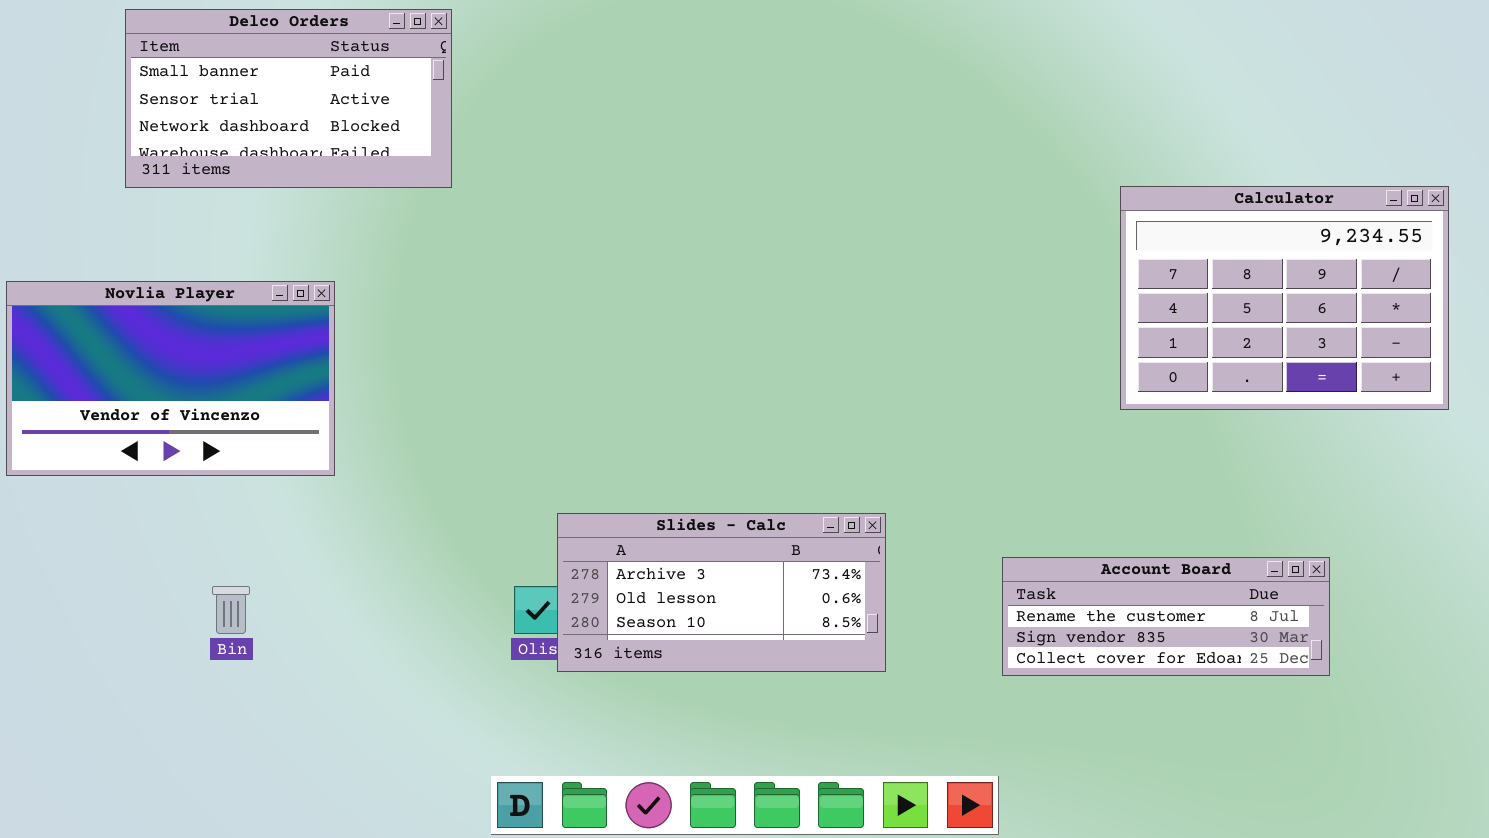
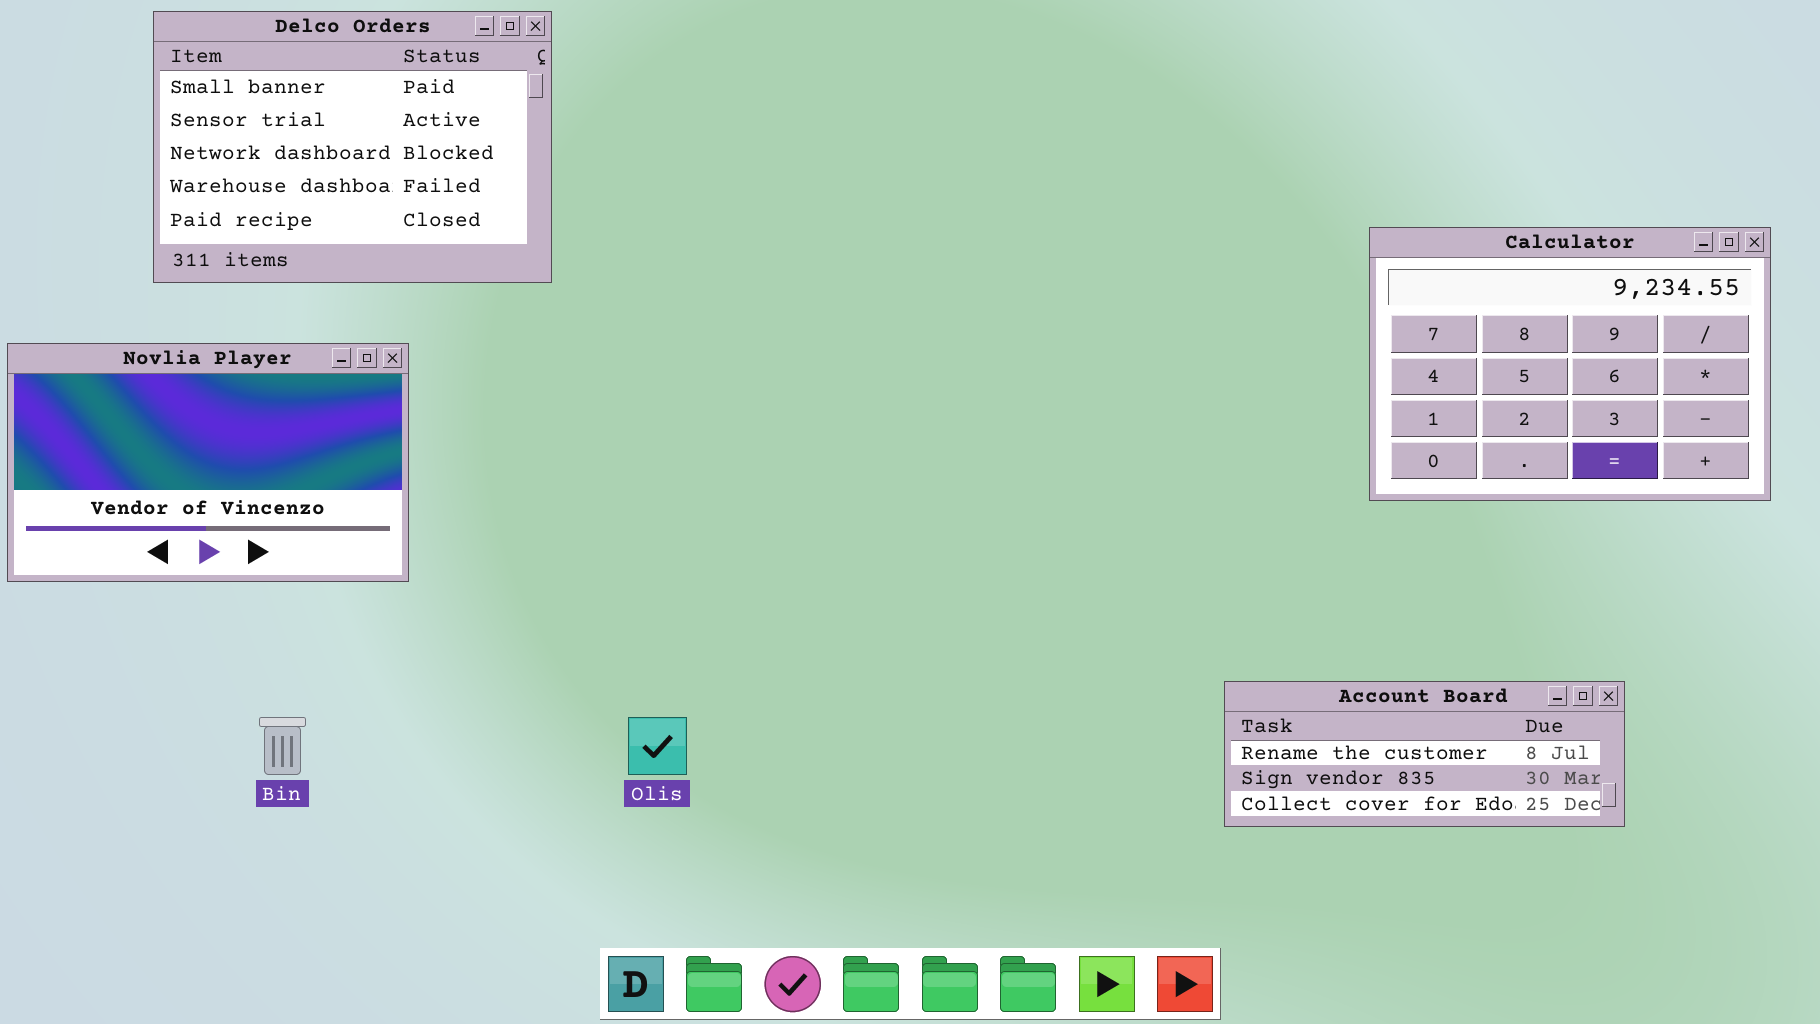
Delco Orders: [125,9,452,188] -> [153,11,552,283], resized
Slides - Calc: [557,513,886,672] -> none, closed

